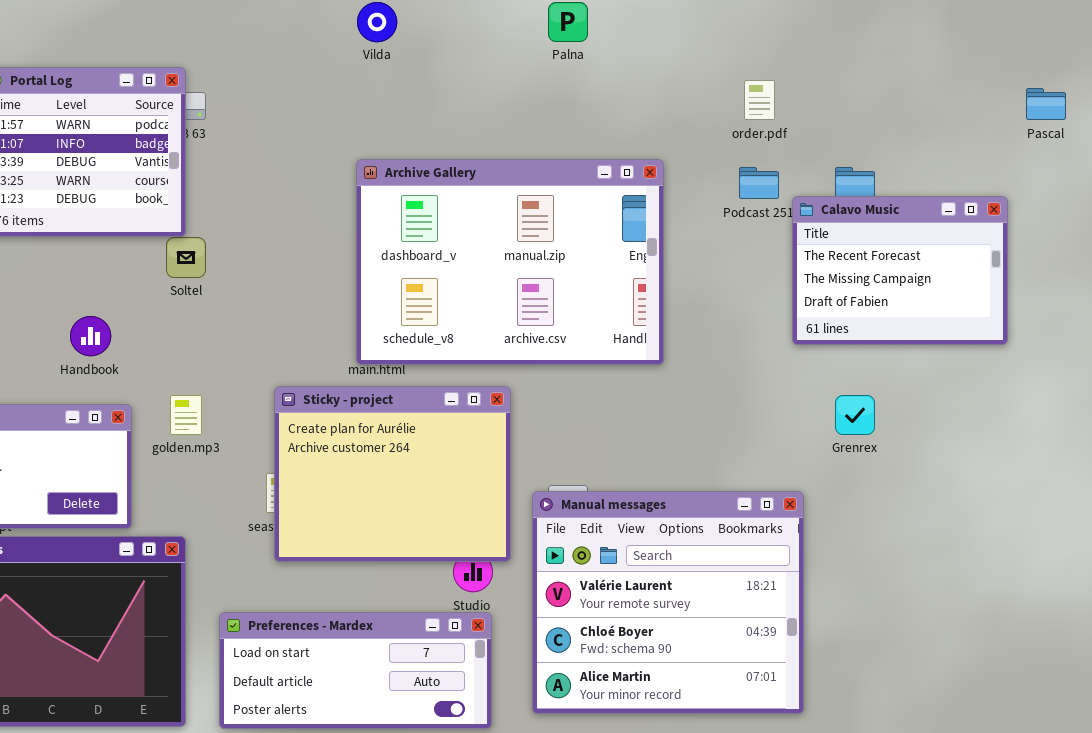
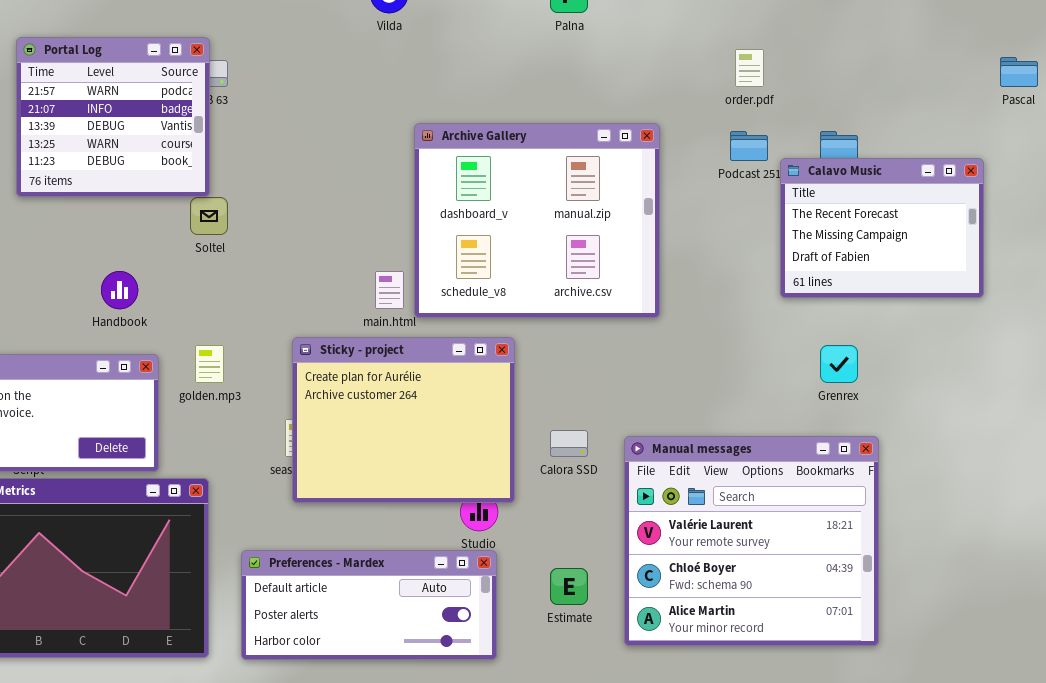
Archive Gallery: [356,159,664,365] -> [414,123,660,318], resized
Manual messages: [532,491,804,714] -> [624,436,879,646], moved
Preferences - Mardex: [219,612,492,729] -> [241,550,497,660], scrolled down 1 row

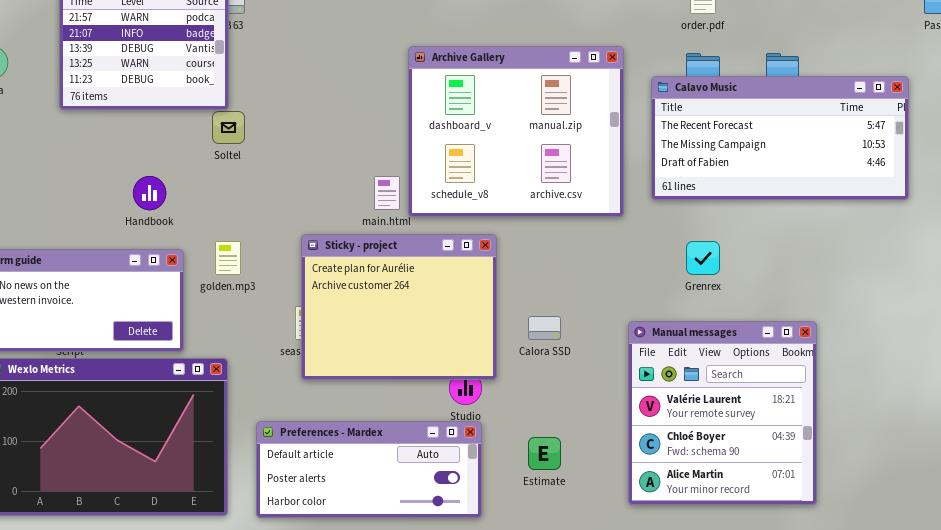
Calavo Music: [780,158,984,298] -> [651,76,909,200], resized
Grenrex: [820,345,858,383] -> [686,241,720,275], moved
Manual messages: [624,436,879,646] -> [628,321,817,505], resized

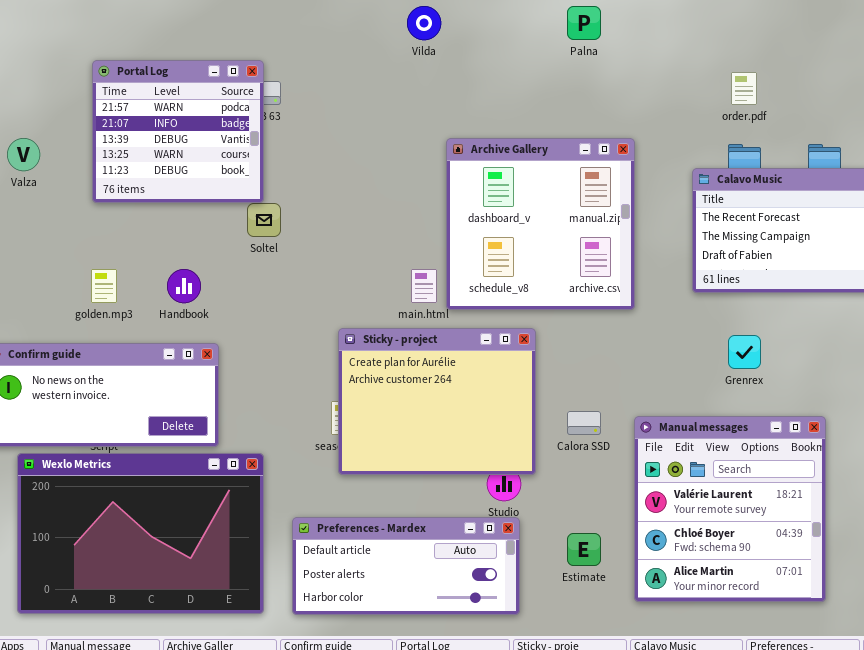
Archive Gallery: [408,46,624,217] -> [446,138,635,310], resized
golden.mp3: [215,241,241,275] -> [91,269,117,303], moved
Manual messages: [628,321,817,505] -> [634,416,826,602], moved

